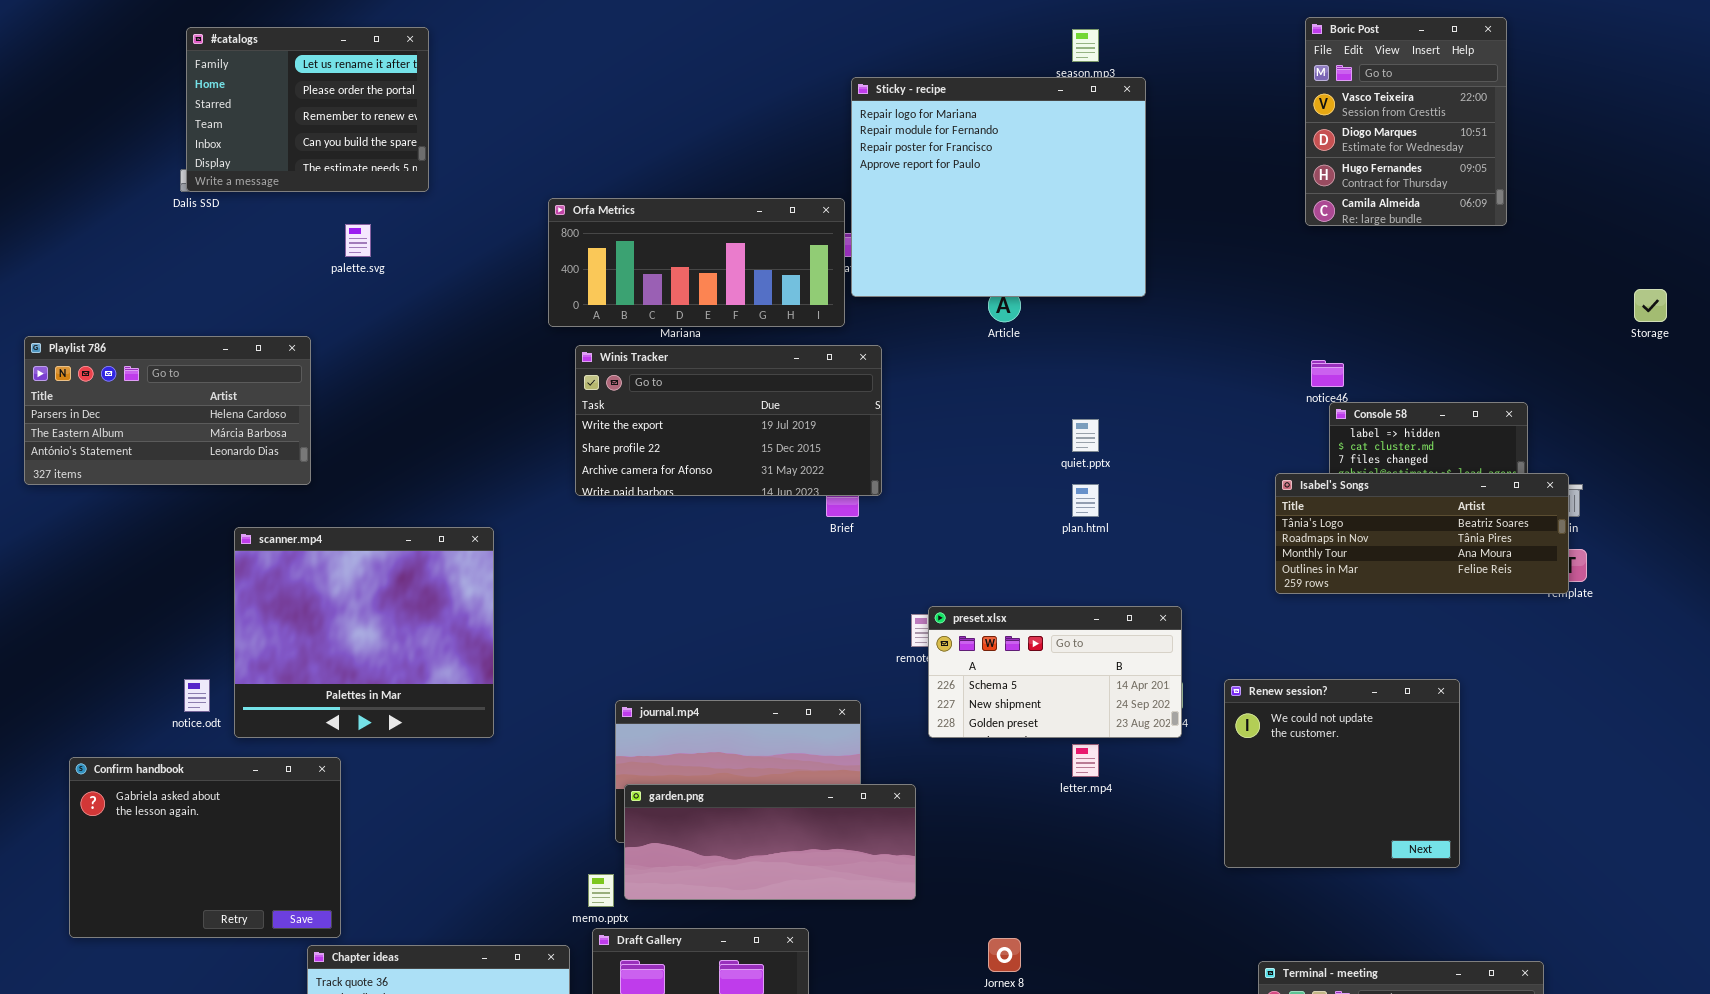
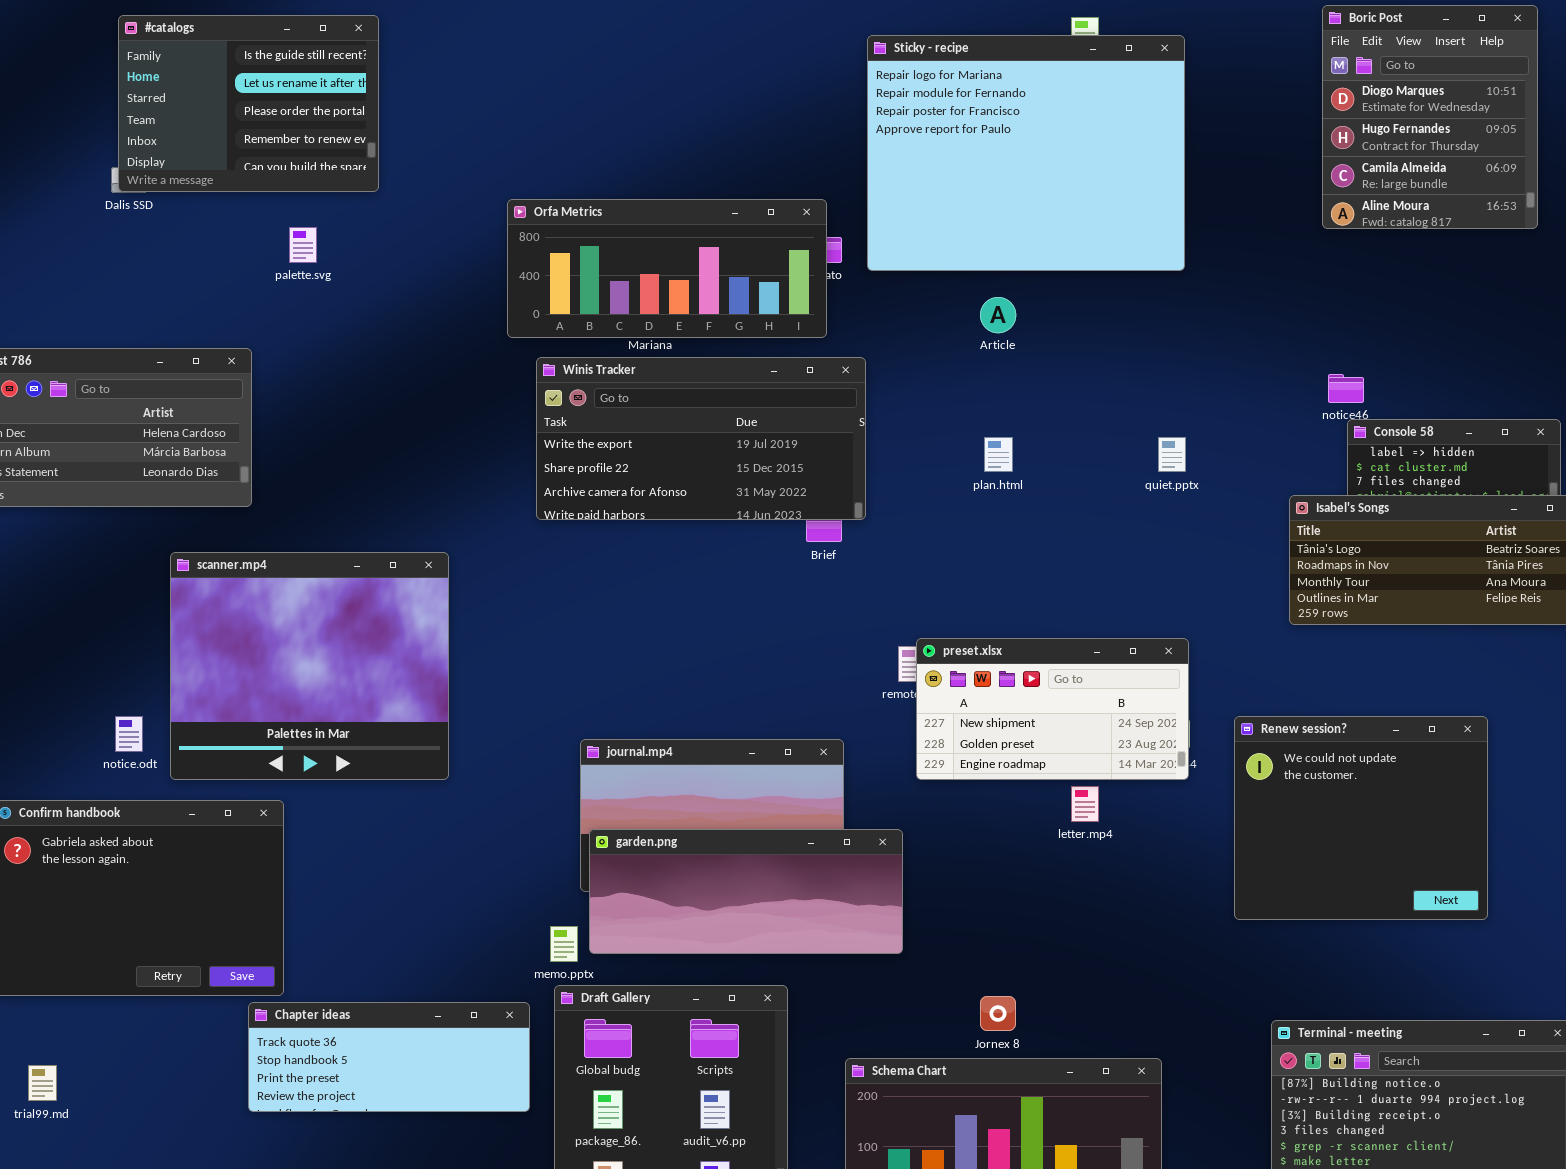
Boric Post: [1305,17,1507,226] -> [1322,5,1538,229], scrolled down 1 row
#catalogs: [186,27,429,192] -> [118,15,379,192], scrolled up 1 row
Sticky - recipe: [851,77,1146,297] -> [867,35,1185,271], moved
quiet.pptx: [1072,419,1099,452] -> [1158,437,1186,472], moved
plan.html: [1072,484,1099,517] -> [984,437,1013,472], moved
preset.xlsx: [928,606,1182,738] -> [916,638,1189,780], scrolled down 1 row

